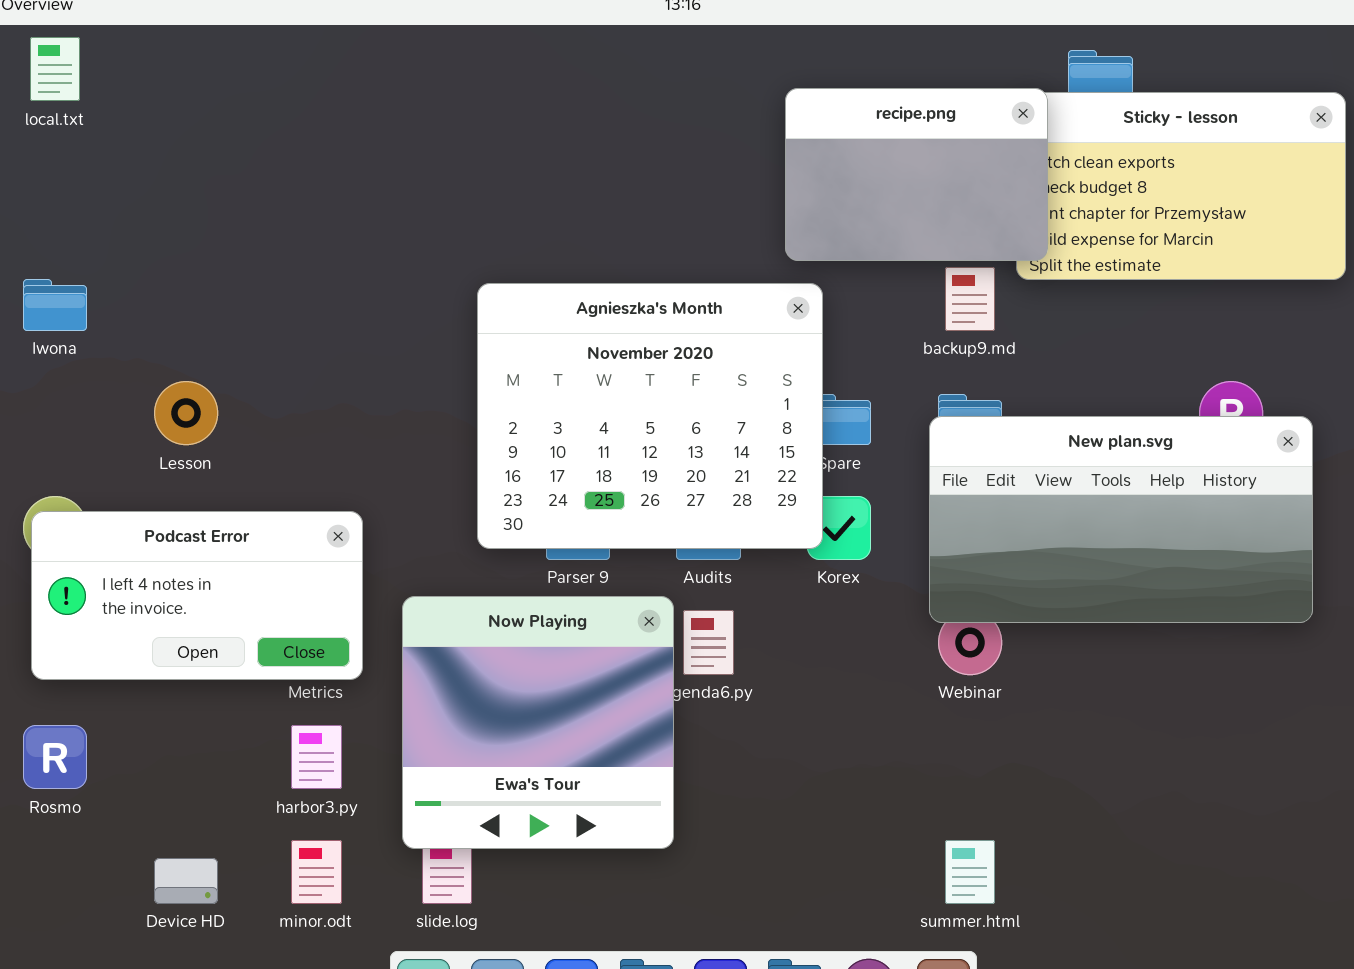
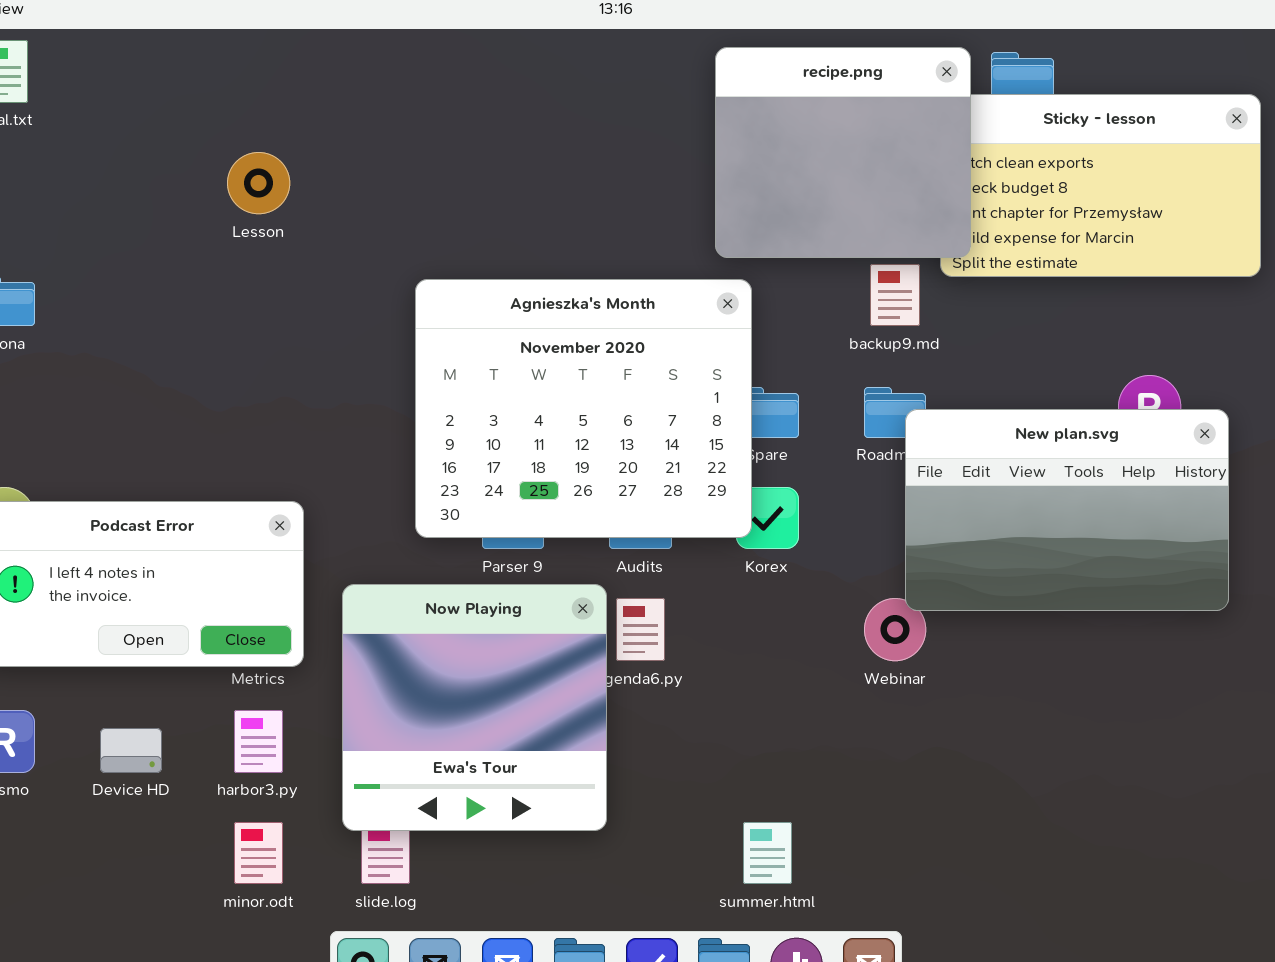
recipe.png: [785,88,1048,261] -> [715,47,971,258], resized
Lesson: [154,381,218,445] -> [227,152,290,214], moved
New plan.svg: [929,416,1313,623] -> [905,409,1229,611], resized
summer.html: [945,840,995,904] -> [743,822,792,884], moved
Device HD: [154,858,218,904] -> [100,728,162,773], moved

